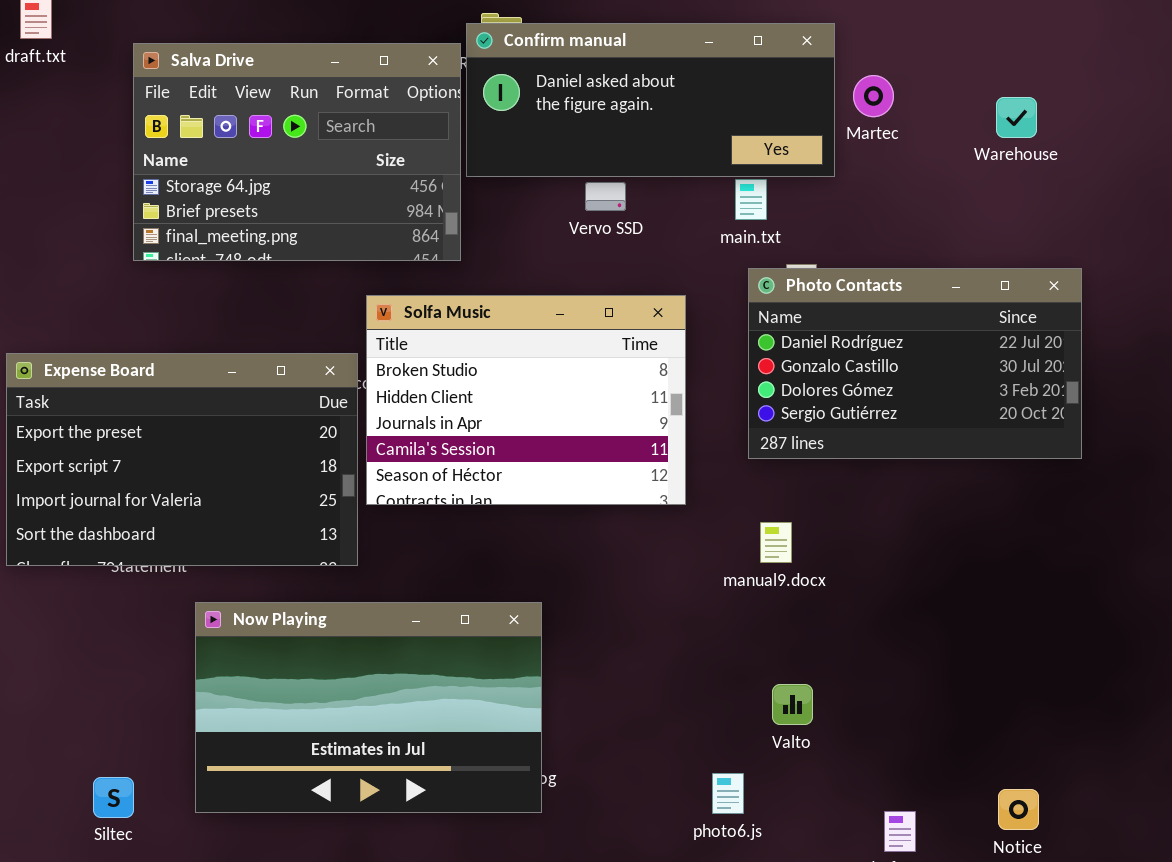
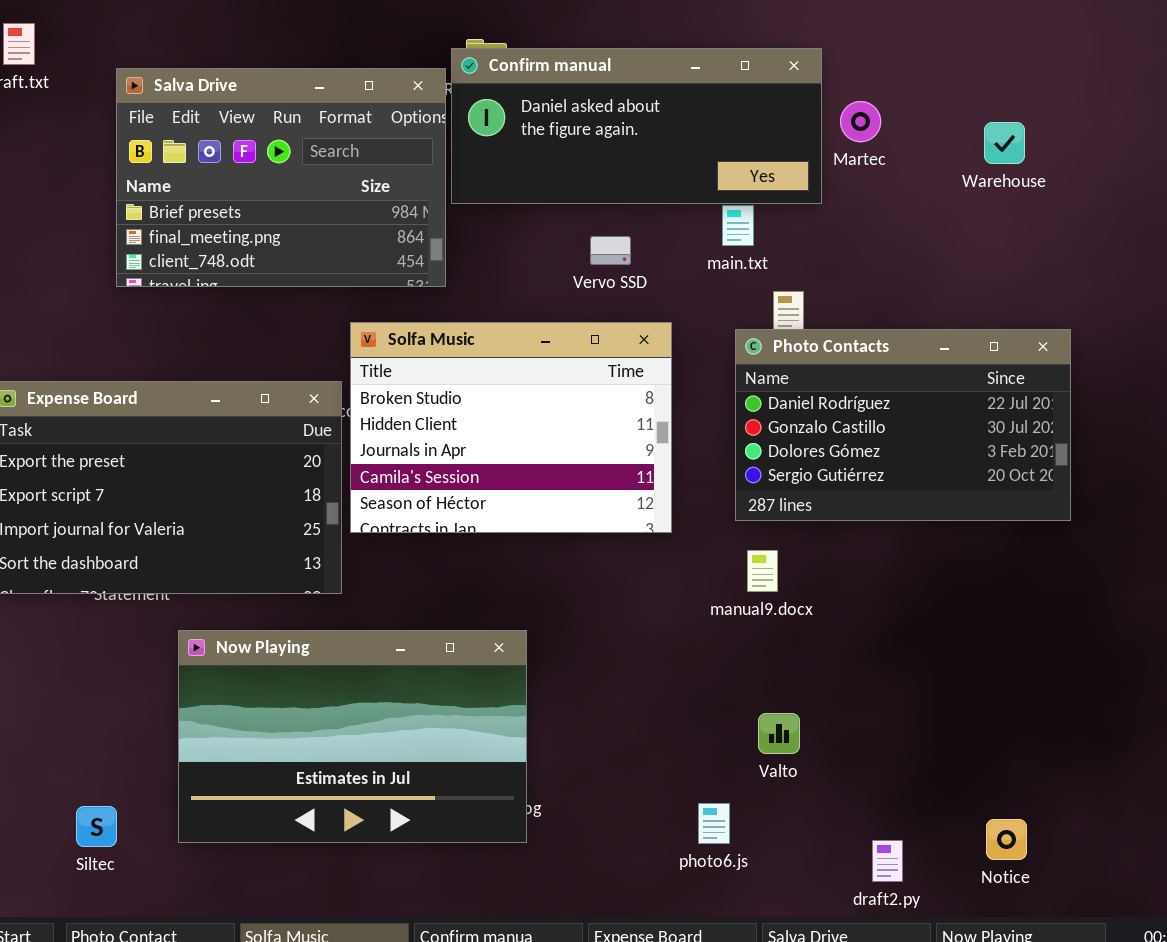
Salva Drive: [133,43,461,261] -> [116,68,446,287], scrolled down 1 row
Vervo SSD: [585,182,626,211] -> [590,236,631,265], moved
Photo Contacts: [748,268,1082,459] -> [735,329,1071,521], moved

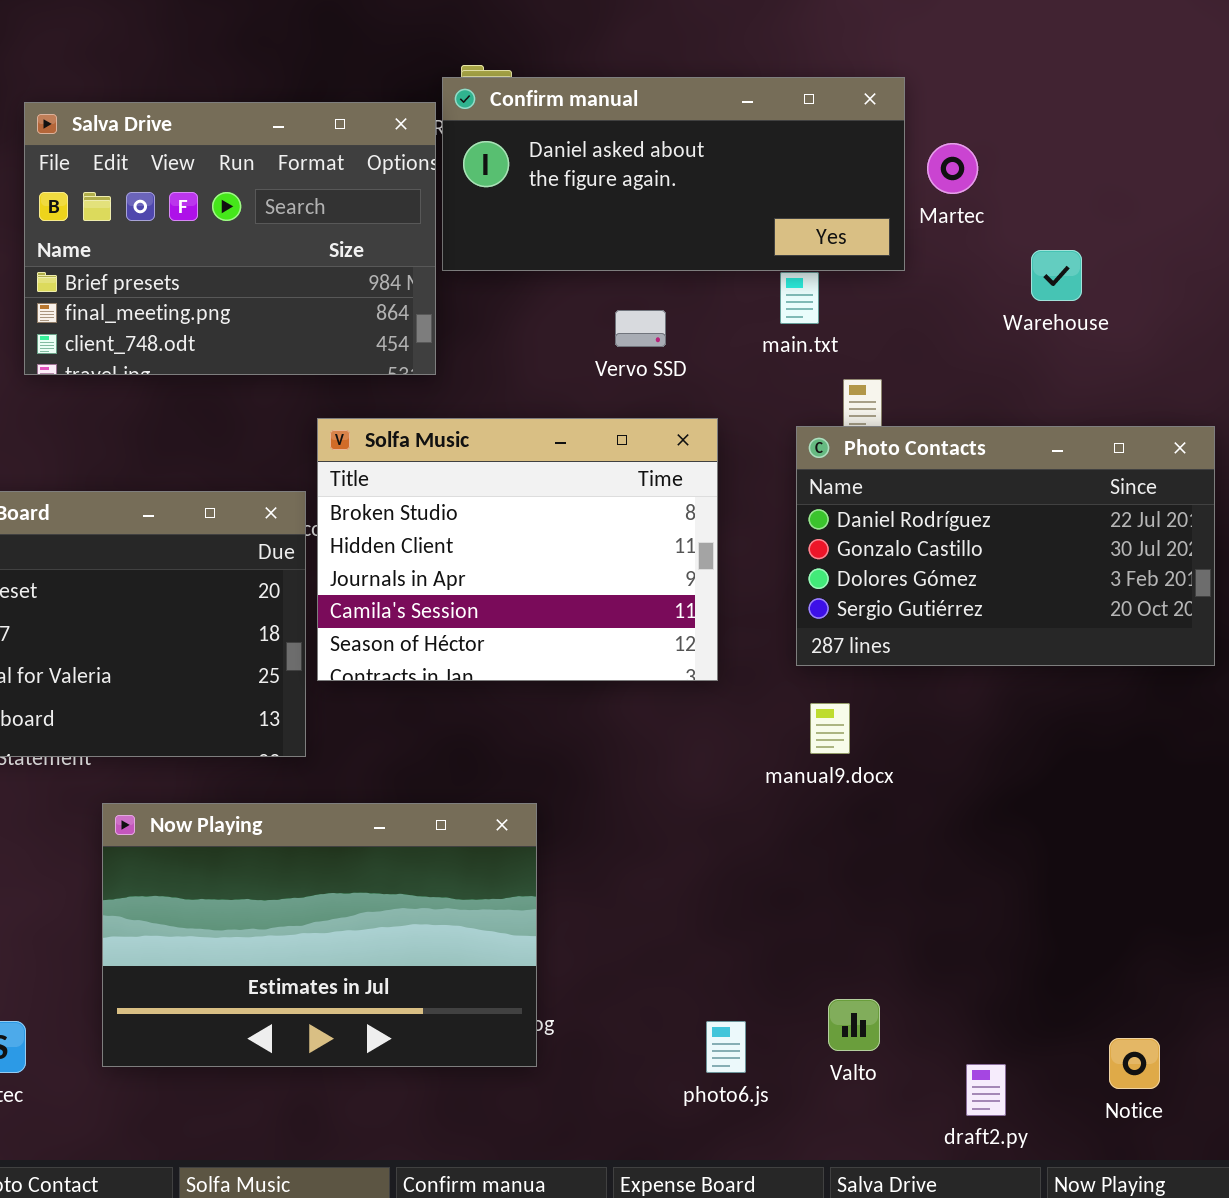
Warehouse: [984,122,1025,164] -> [1031,250,1082,301], moved
Valto: [758,713,800,754] -> [828,999,880,1051], moved
photo6.js: [698,803,730,844] -> [706,1021,746,1073], moved

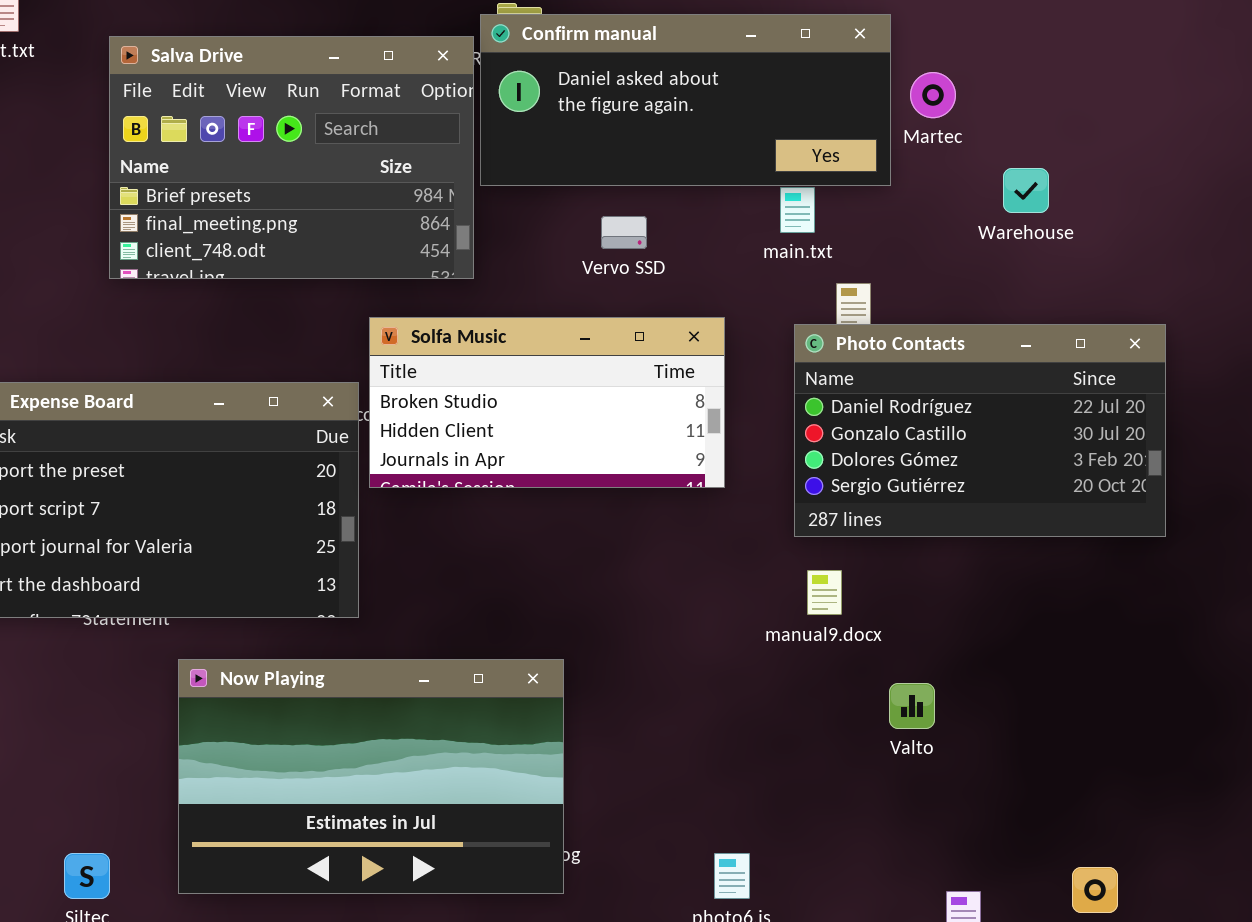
Vervo SSD: [615,310,666,347] -> [601,216,647,249], moved
Solfa Music: [317,418,718,681] -> [369,317,725,488], resized
Valto: [828,999,880,1051] -> [889,683,935,729], moved

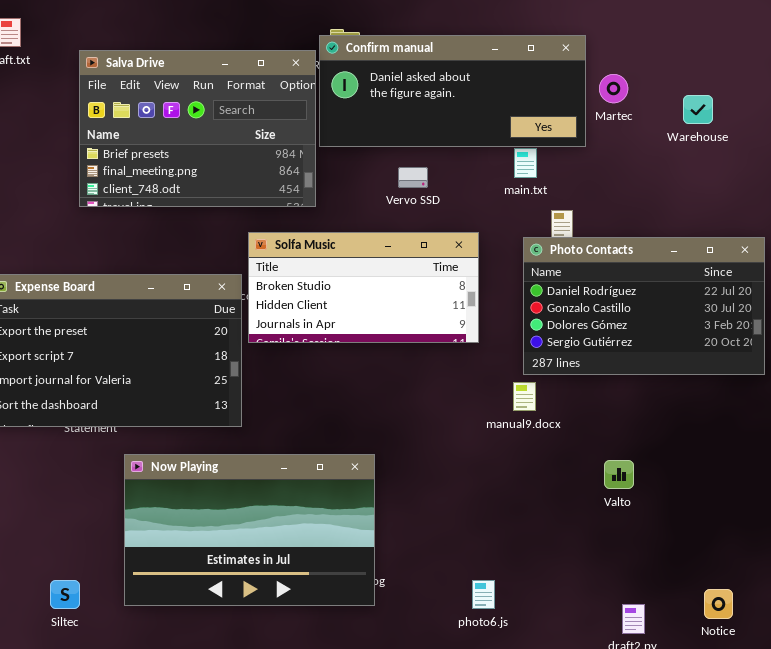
Warehouse: [1003,168,1049,213] -> [683,95,713,124], moved
manual9.docx: [807,570,842,615] -> [513,382,536,411], moved
Valto: [889,683,935,729] -> [604,460,634,489], moved

